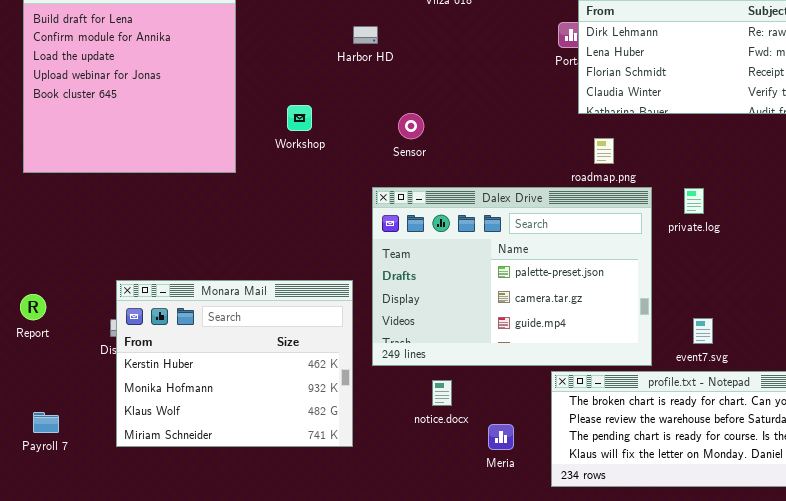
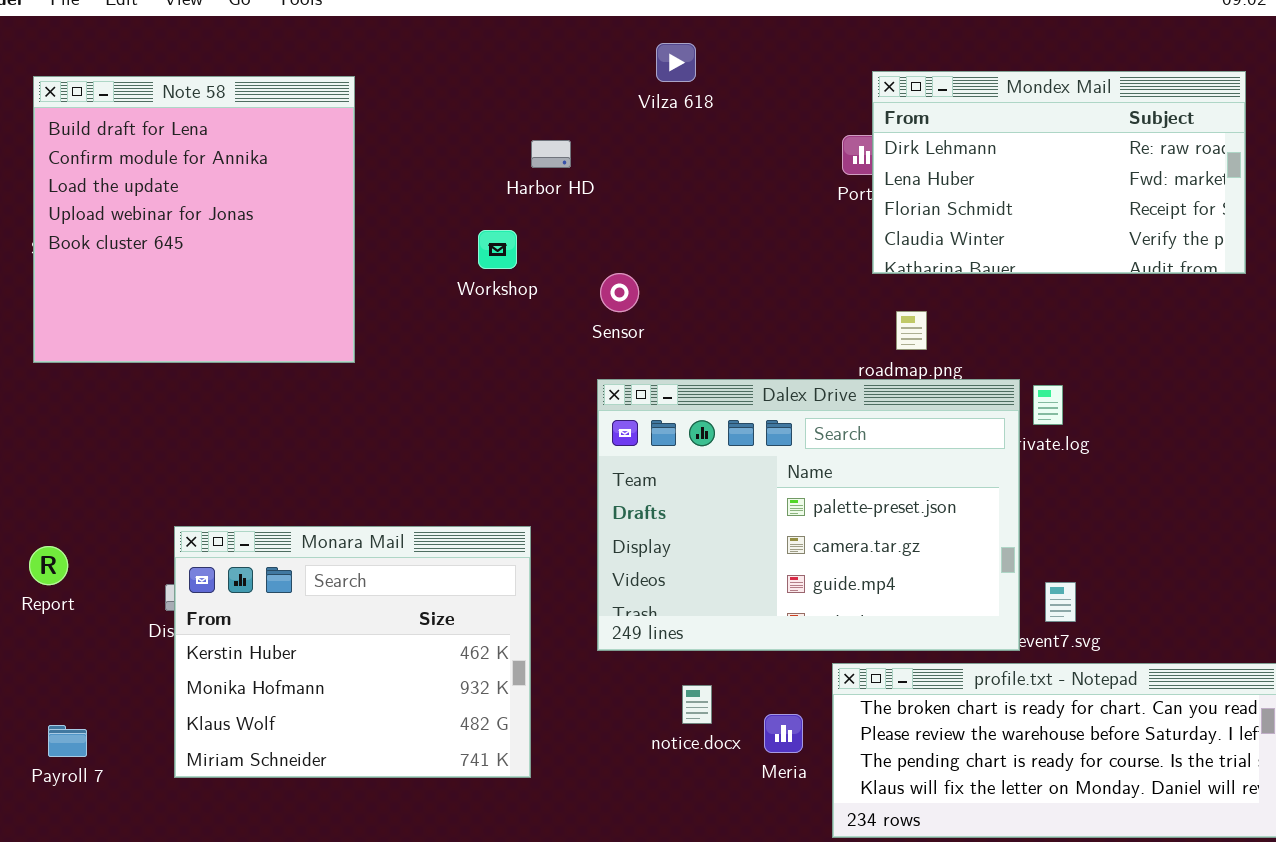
Workshop: [287,105,312,131] -> [478,230,517,269], moved
Dalex Drive: [372,187,652,366] -> [597,379,1020,651], moved
notice.docx: [432,380,452,406] -> [682,685,712,724], moved
Meria: [488,424,514,450] -> [764,714,803,753], moved

